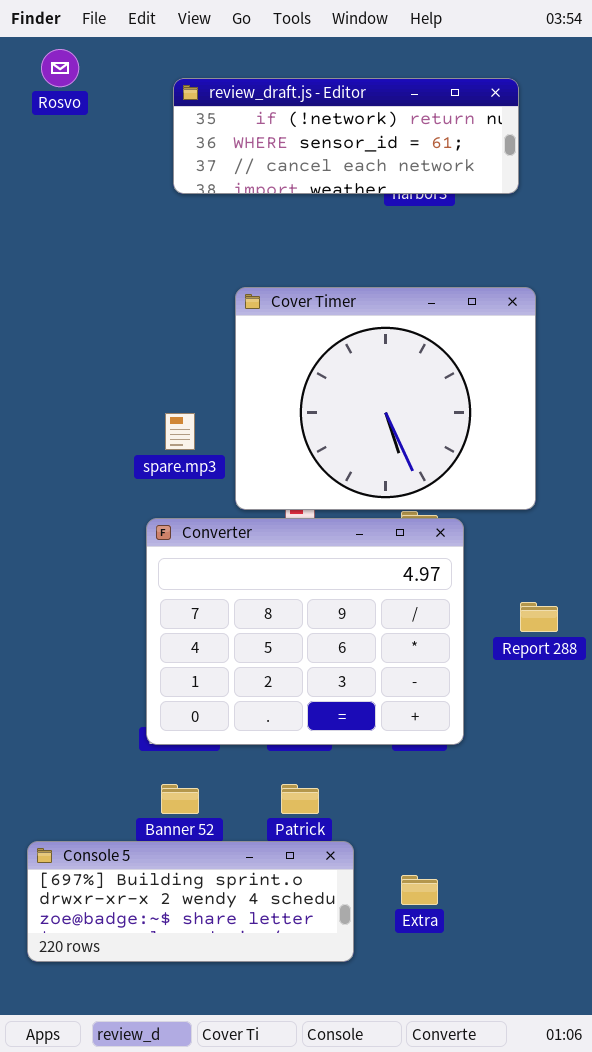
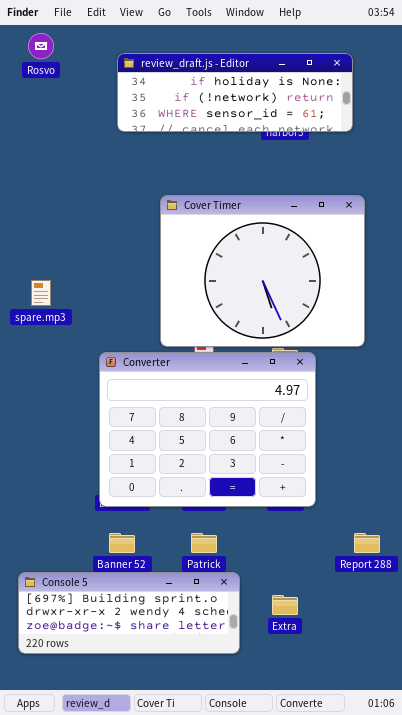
review_draft.js - Editor: [173,78,519,194] -> [117,53,353,132], scrolled up 1 row
spare.mp3: [165,413,195,450] -> [31,280,51,306], moved
Report 288: [520,602,558,632] -> [354,533,380,553], moved

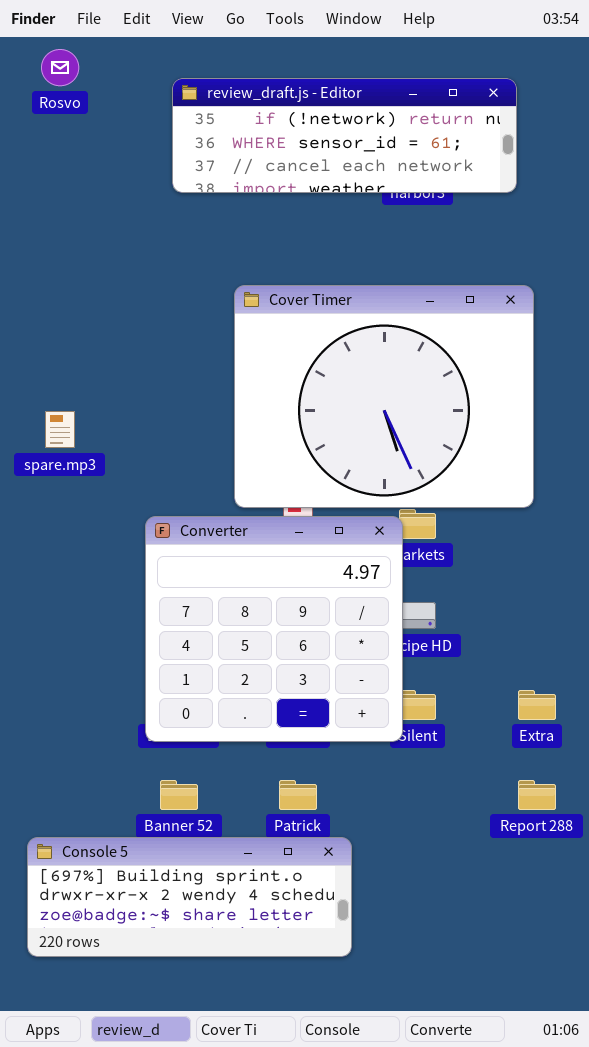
review_draft.js - Editor: [117,53,353,132] -> [172,78,517,193], scrolled down 1 row
Converter: [99,352,316,507] -> [145,516,403,742], resized
Extra: [272,595,298,615] -> [518,690,556,720], moved

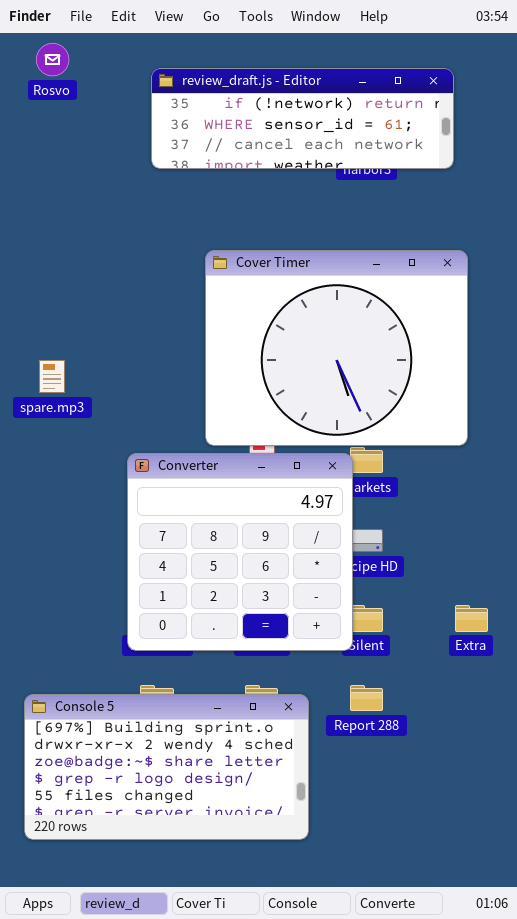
Report 288: [518,780,556,810] -> [350,685,383,711], moved
Console 5: [27,837,352,957] -> [24,694,309,840], resized

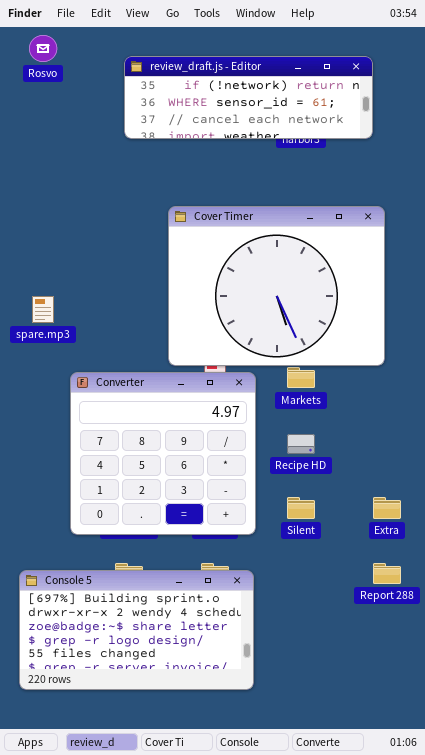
Converter: [127,453,353,651] -> [70,372,256,535], moved
Report 288: [350,685,383,711] -> [373,563,401,584], moved

